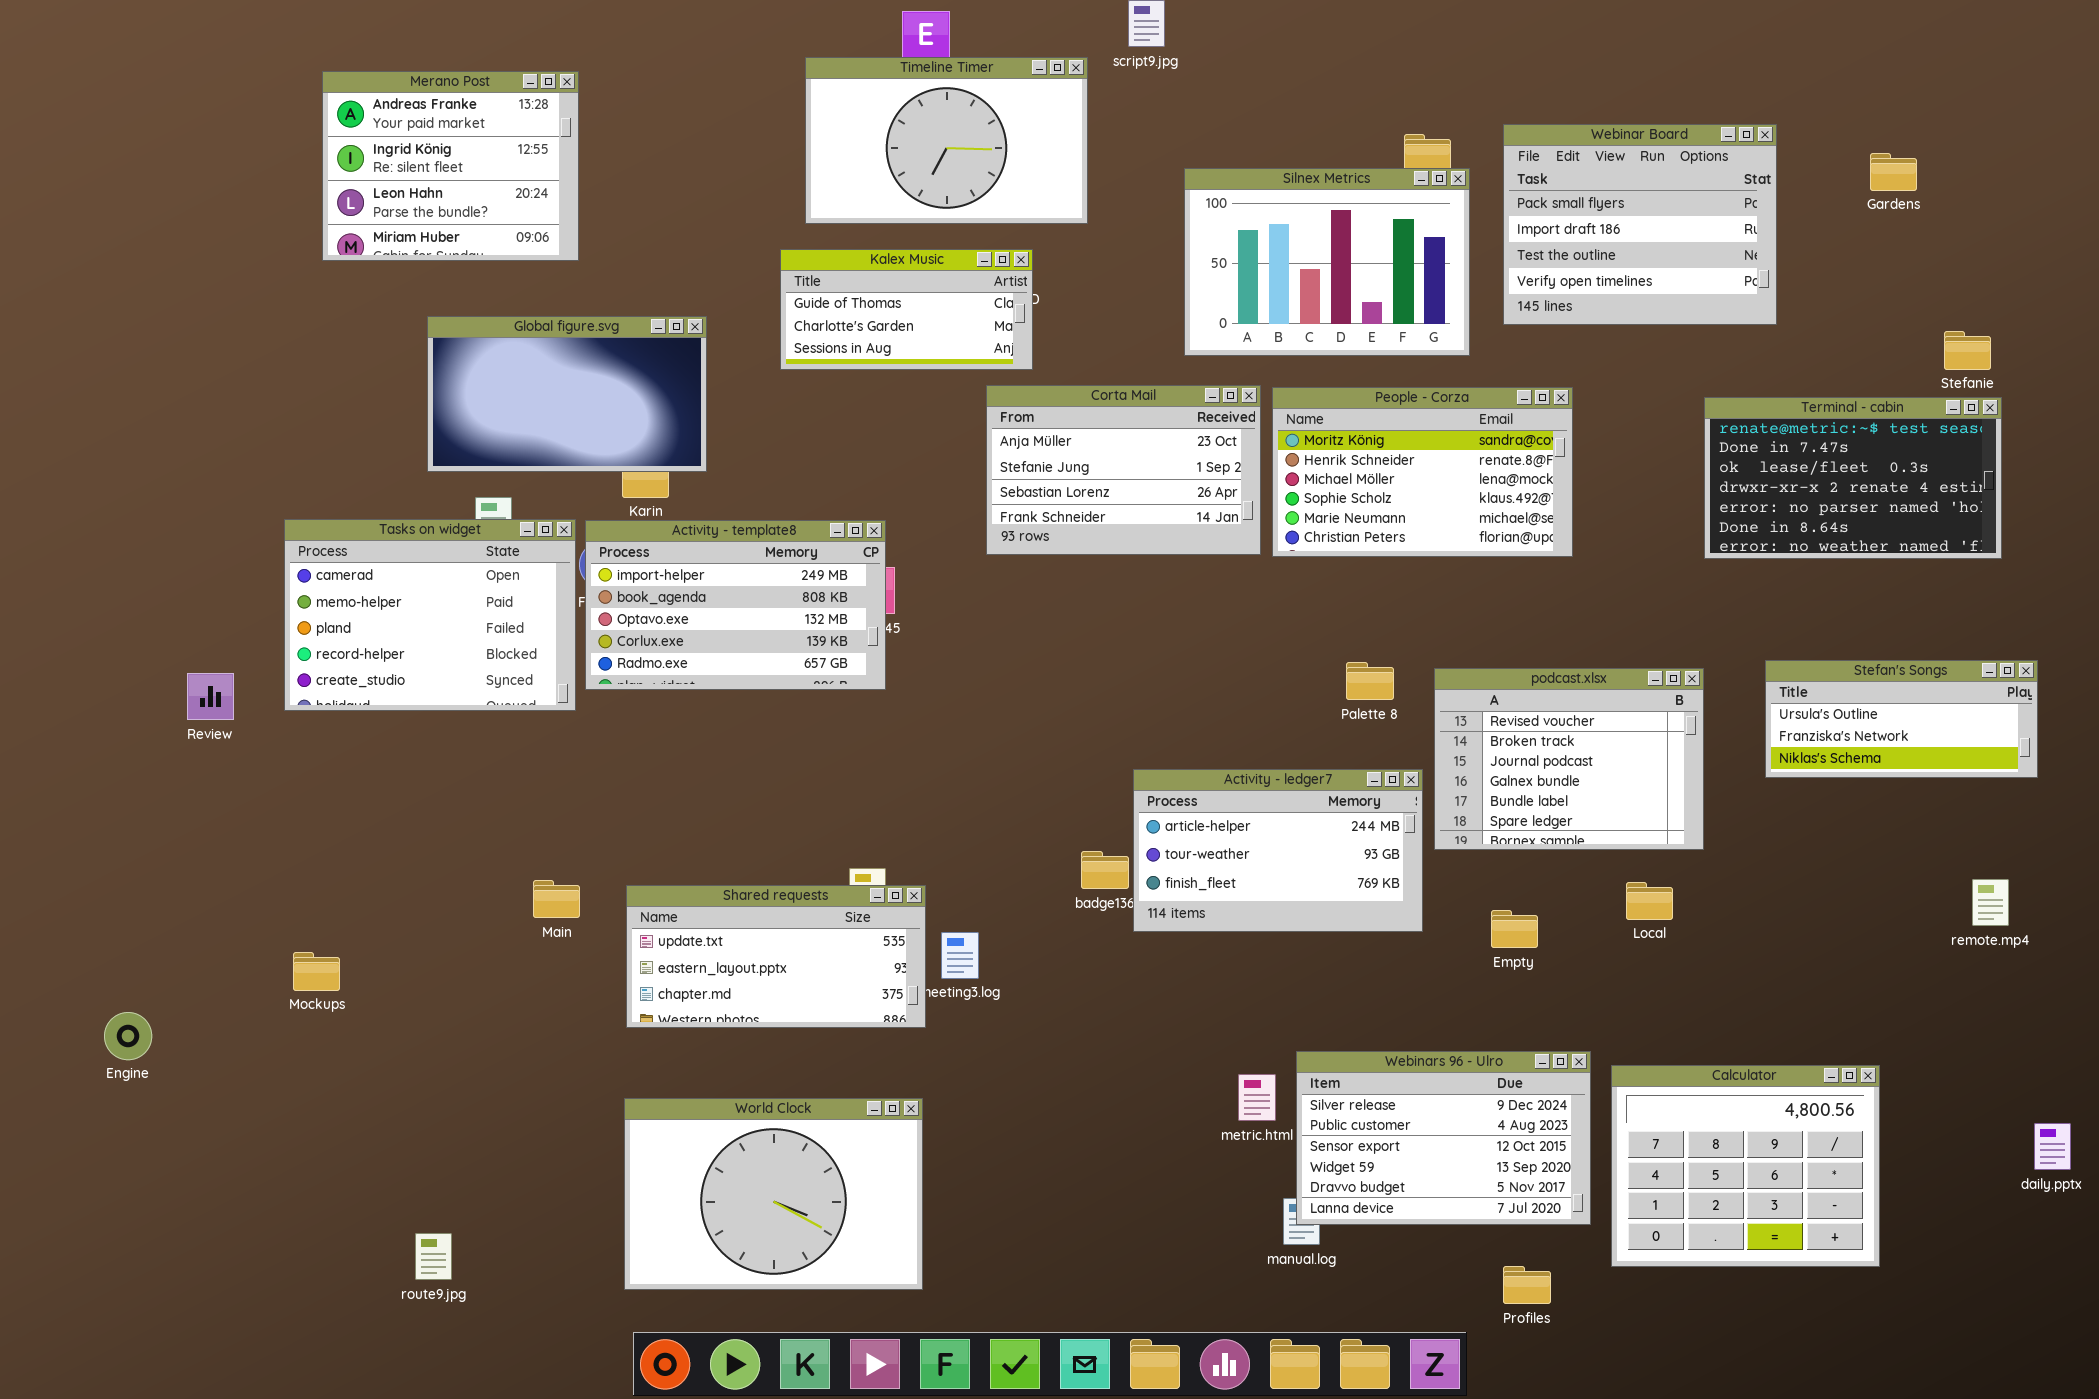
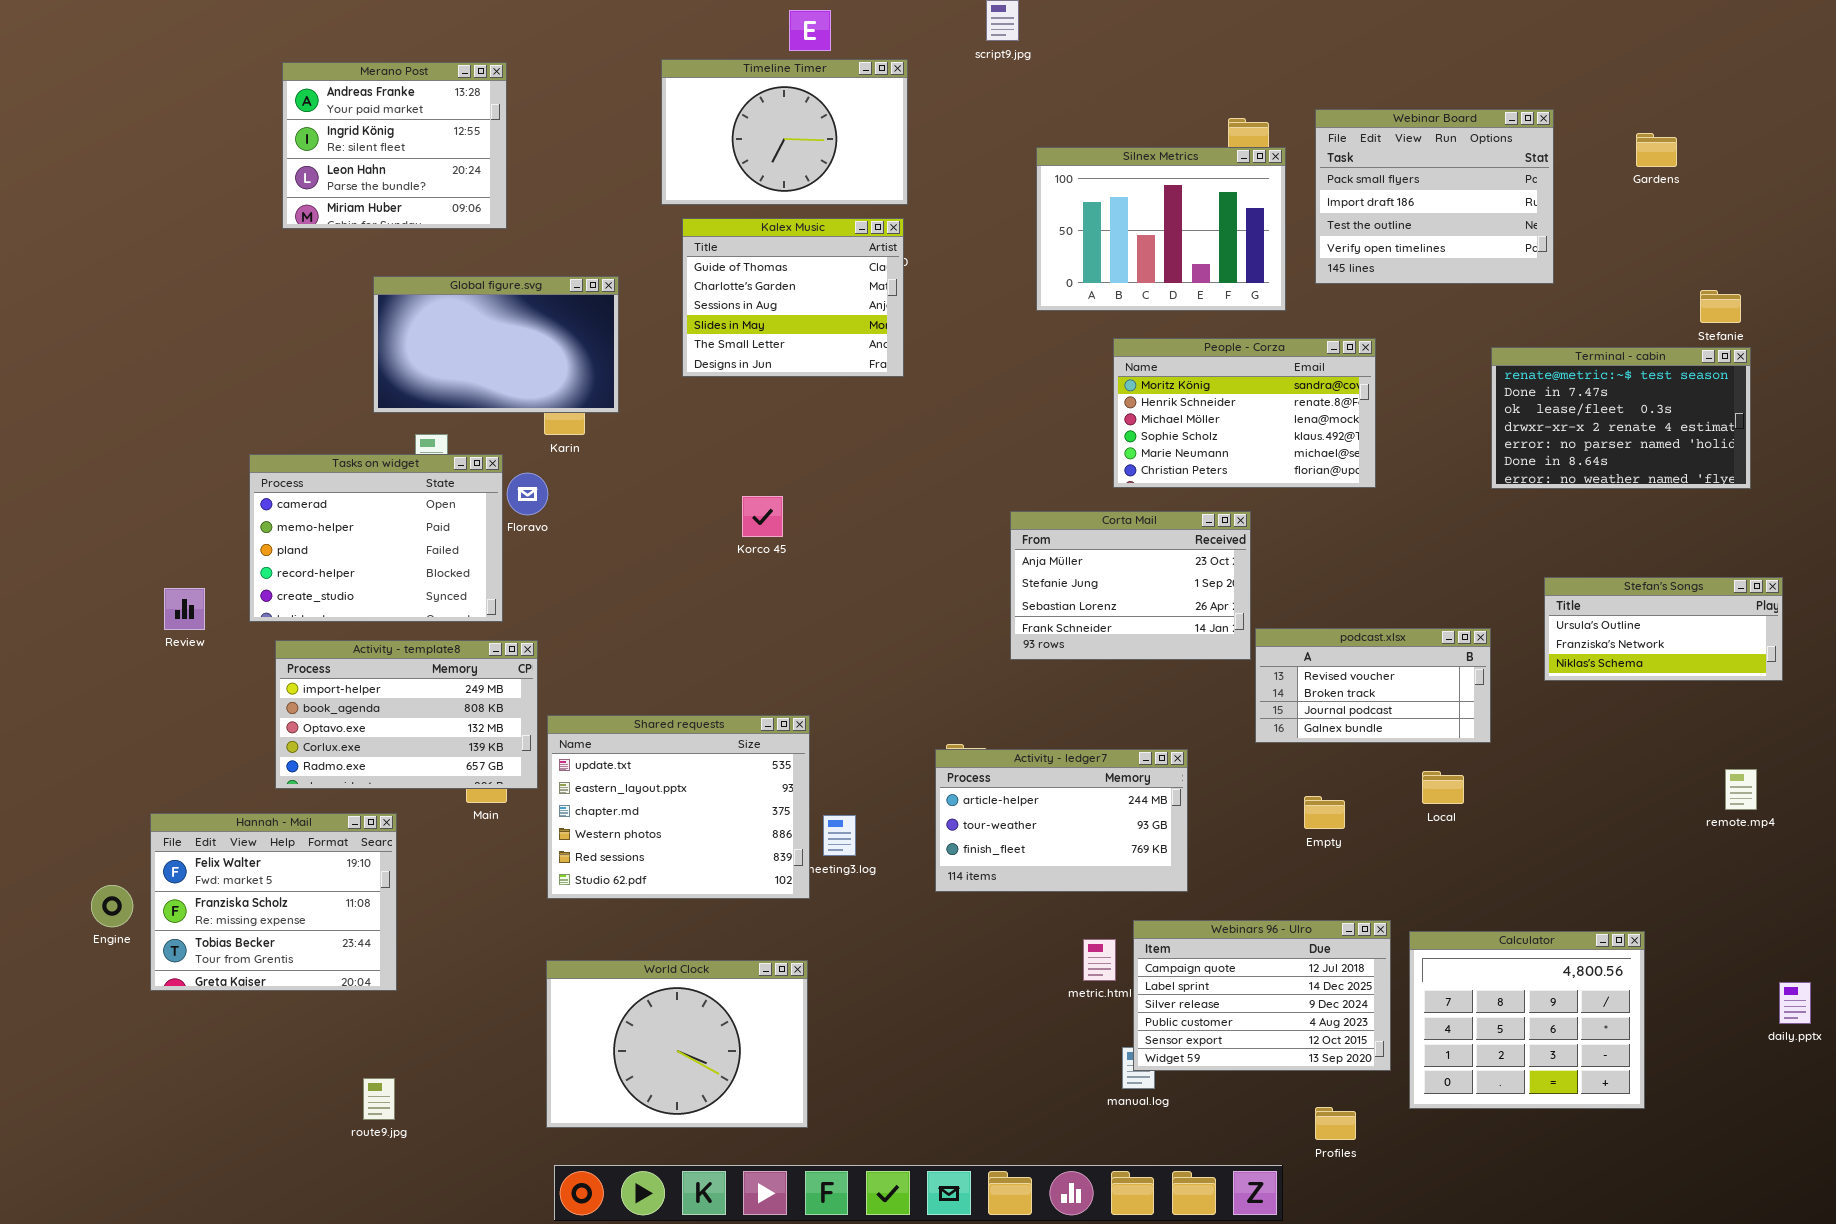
Timeline Timer: [805,57,1088,224] -> [661,59,908,205], moved
Kalex Music: [780,249,1033,370] -> [682,218,904,377], resized
Corta Mail: [986,385,1261,555] -> [1010,511,1251,660], moved
Activity - template8: [585,520,886,690] -> [275,640,538,789], moved
podcast.xlsx: [1434,668,1704,850] -> [1255,628,1491,743], resized
Activity - ledger7: [1133,769,1423,932] -> [935,749,1188,892], moved
Shared requests: [626,885,926,1028] -> [547,715,810,899], resized
Hannah - Mail: none -> [150,813,397,991], opened
Webinars 96 - Ulro: [1296,1051,1591,1225] -> [1133,920,1391,1071], scrolled up 2 rows

